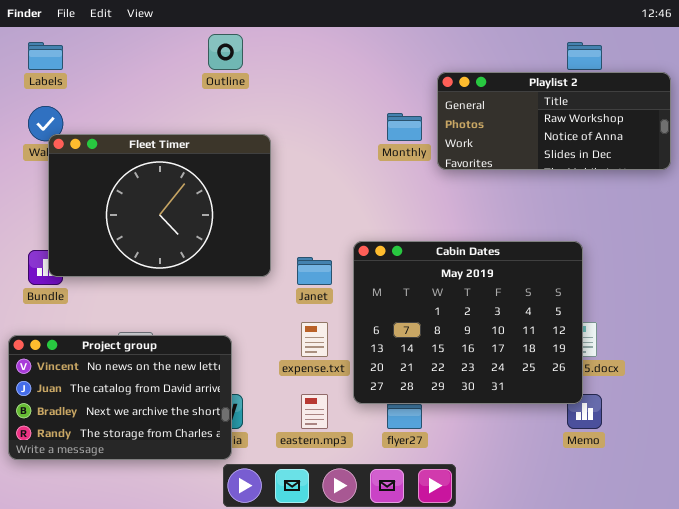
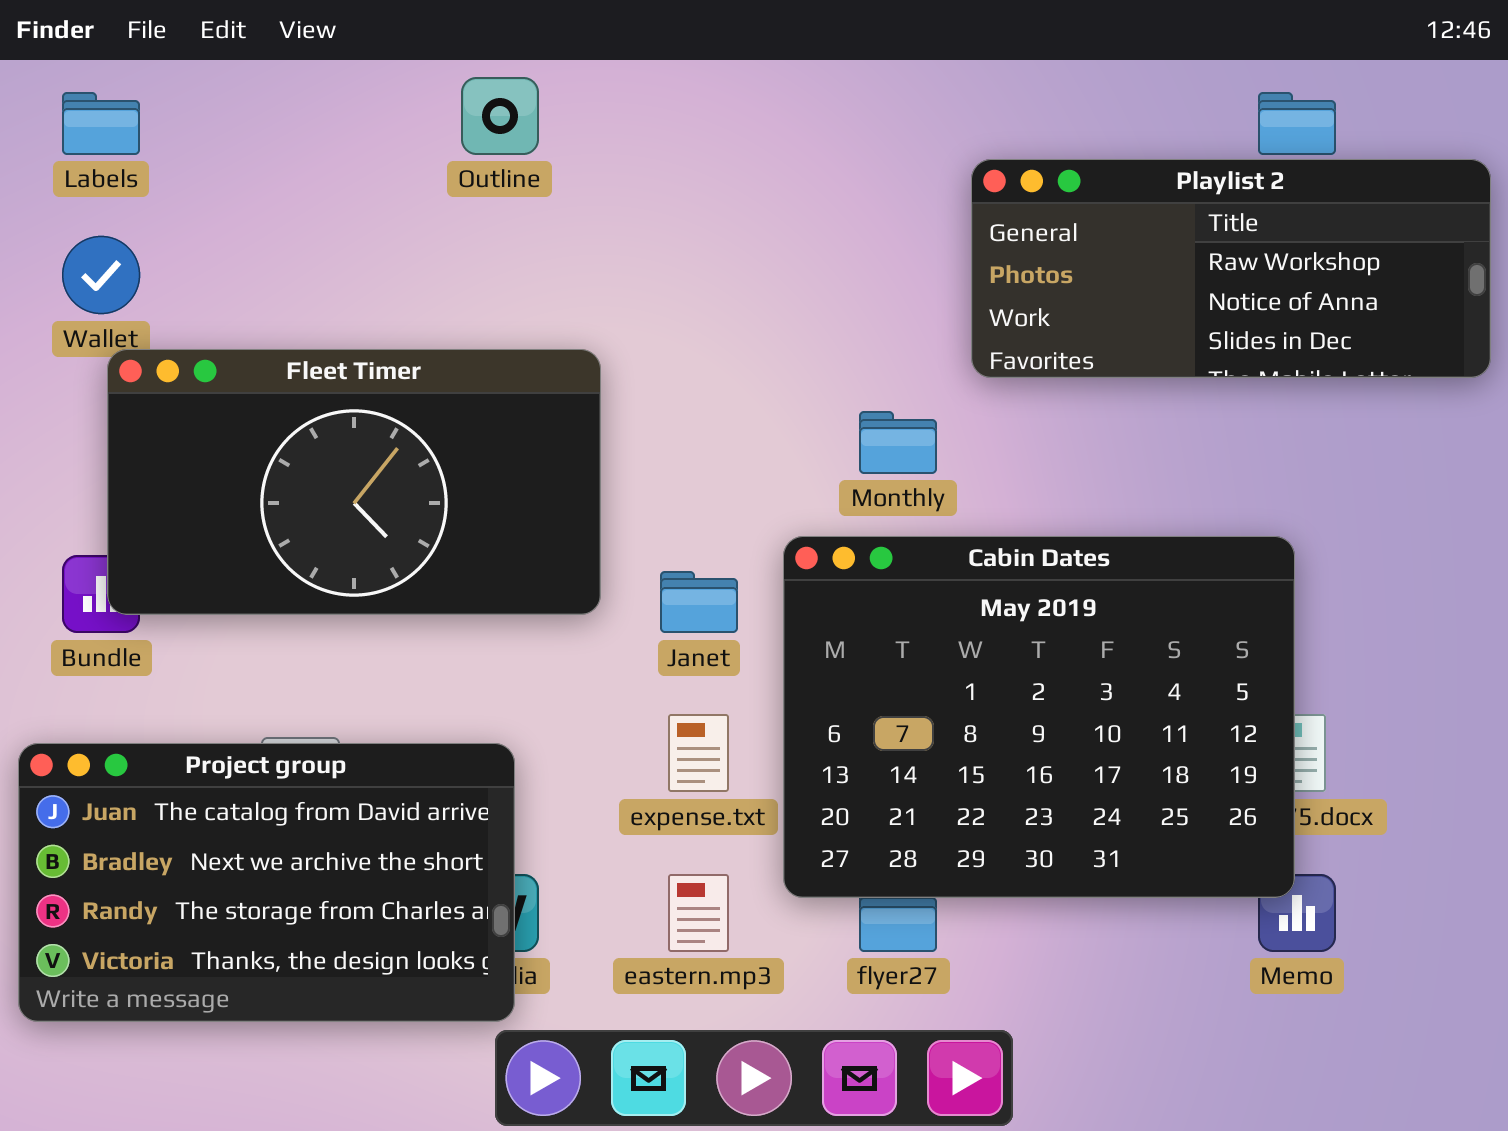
Monthly: [387,113,422,141] -> [859,411,937,474], moved
Fleet Timer: [48,134,271,277] -> [107,349,601,615], resized
Project group: [8,335,232,460] -> [18,743,515,1022], scrolled down 1 row

